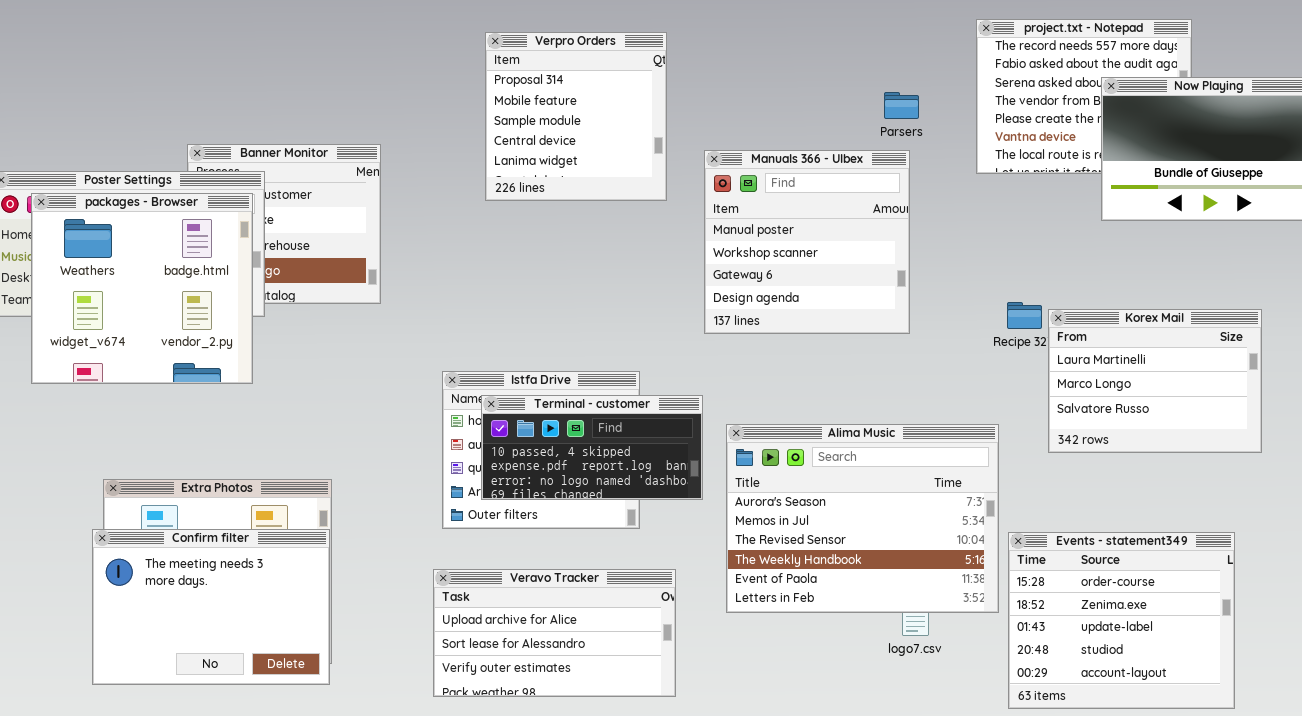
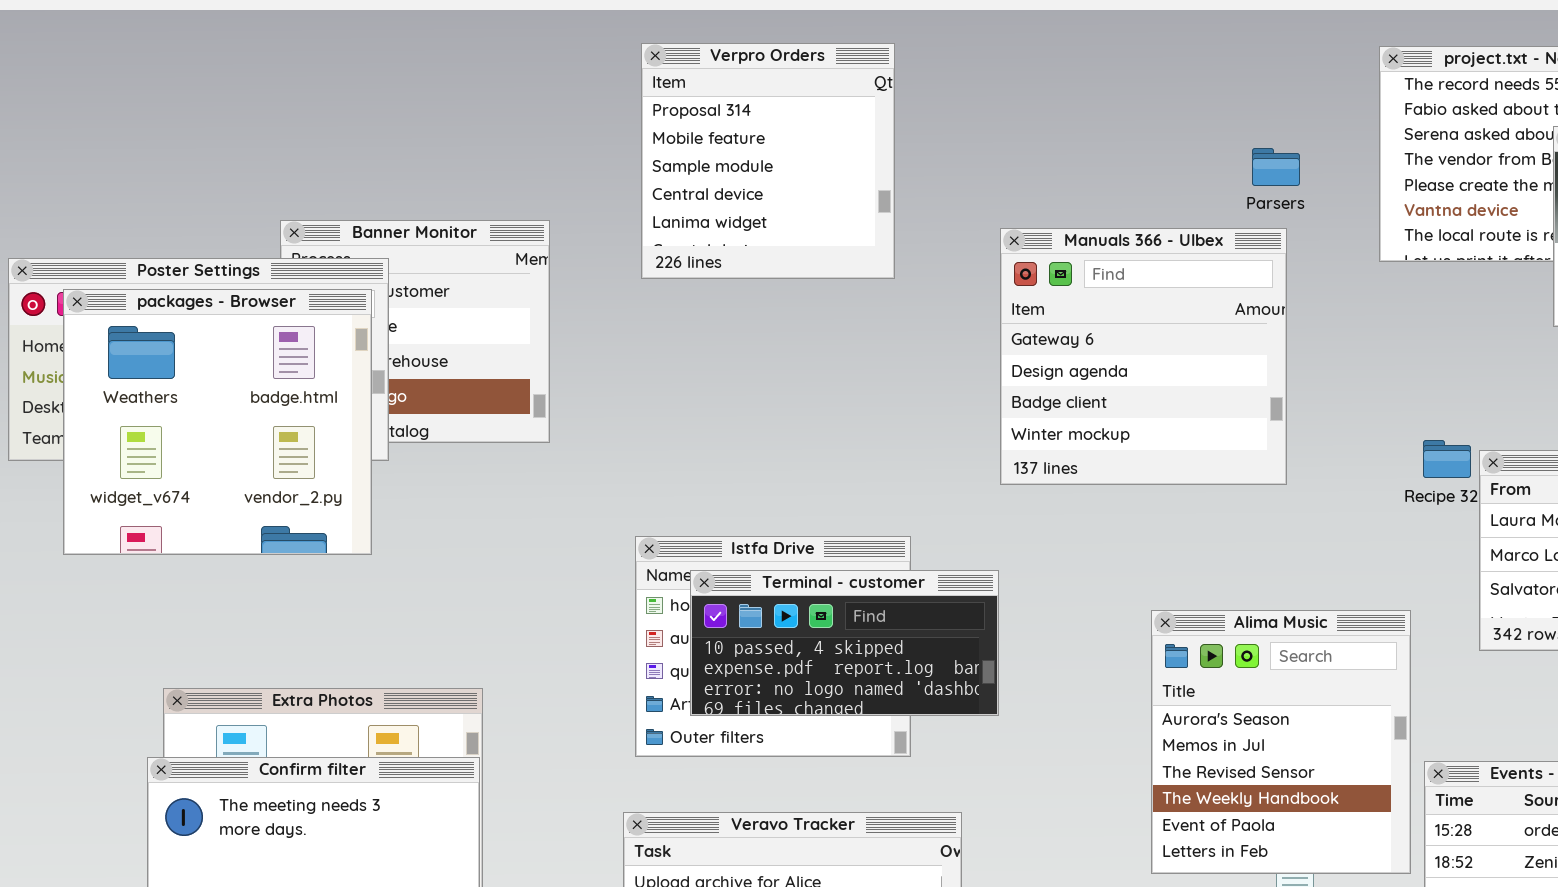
Verpro Orders: [485,32,667,201] -> [641,43,895,279], moved
Manuals 366 - Ulbex: [704,150,910,334] -> [1000,228,1287,485], scrolled down 2 rows
Alima Music: [726,424,999,613] -> [1151,610,1411,874], resized

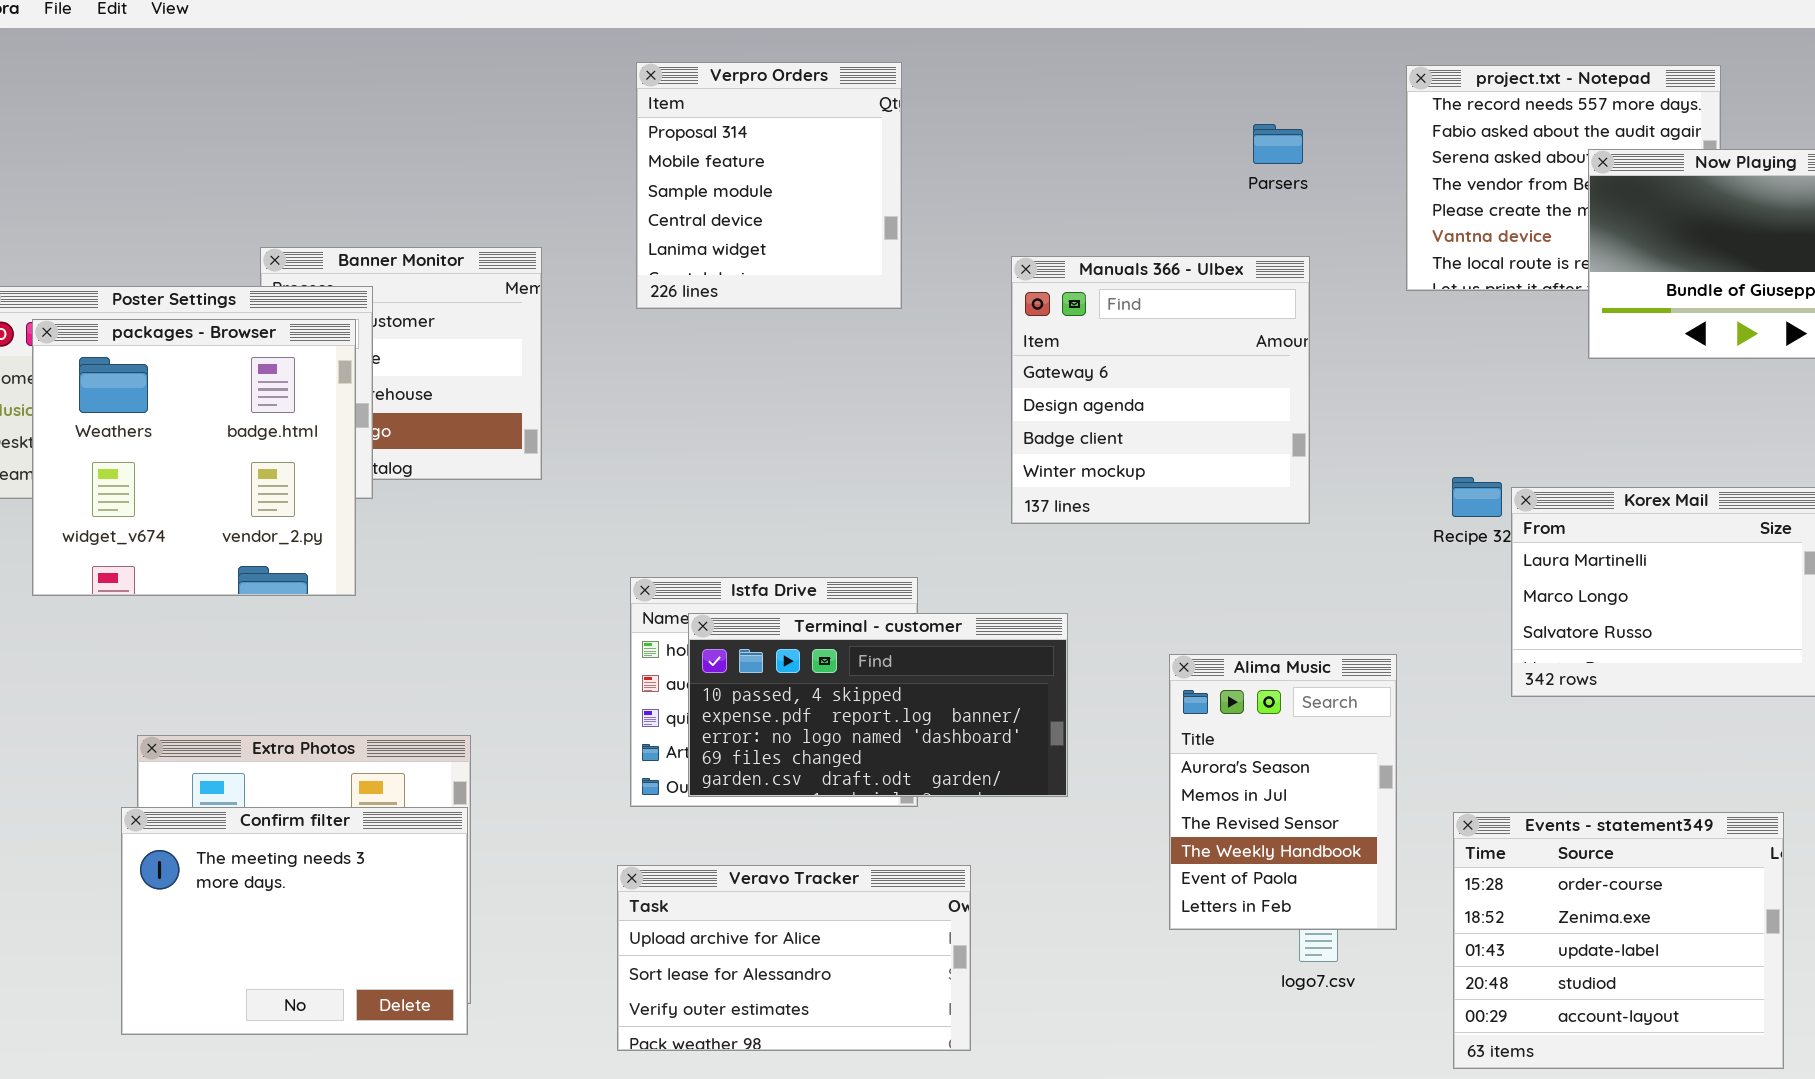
Parsers: [1252,148,1300,186] -> [1253,124,1303,164], moved
Terminal - customer: [690,570,999,716] -> [688,613,1068,797], resized
Alima Music: [1151,610,1411,874] -> [1169,654,1397,930], resized

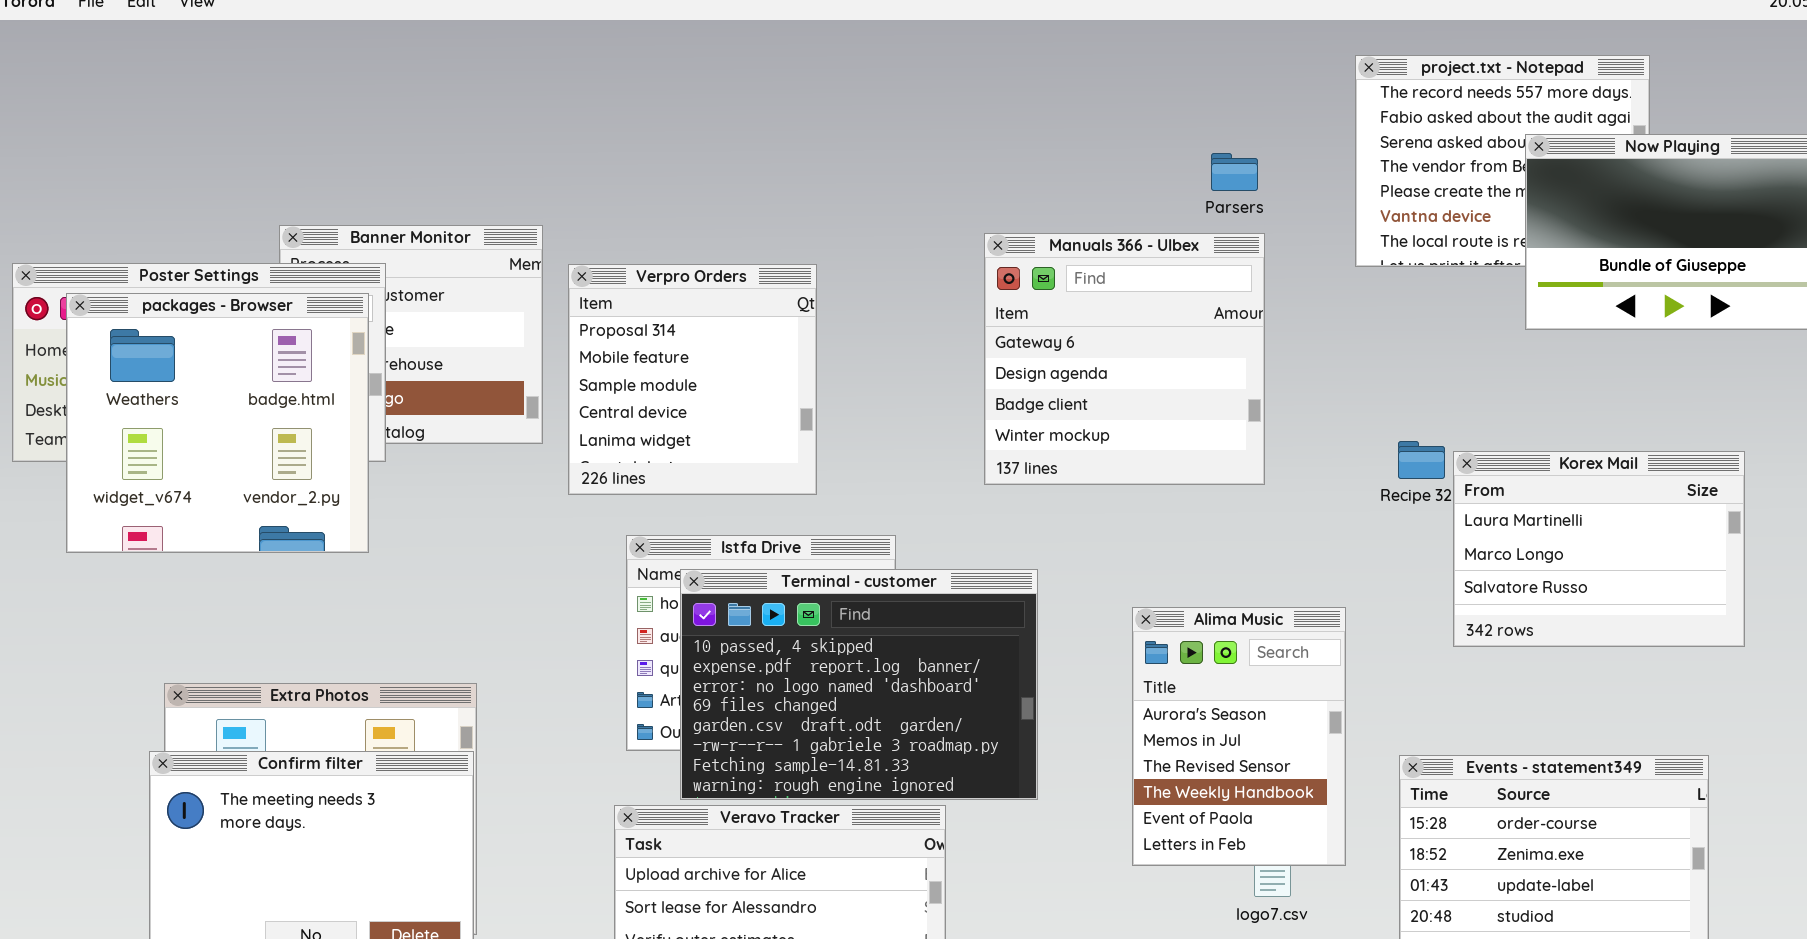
Verpro Orders: [636,62,902,309] -> [568,264,817,495], moved
Parsers: [1253,124,1303,164] -> [1211,153,1258,191], moved
Terminal - customer: [688,613,1068,797] -> [680,569,1038,800], resized

